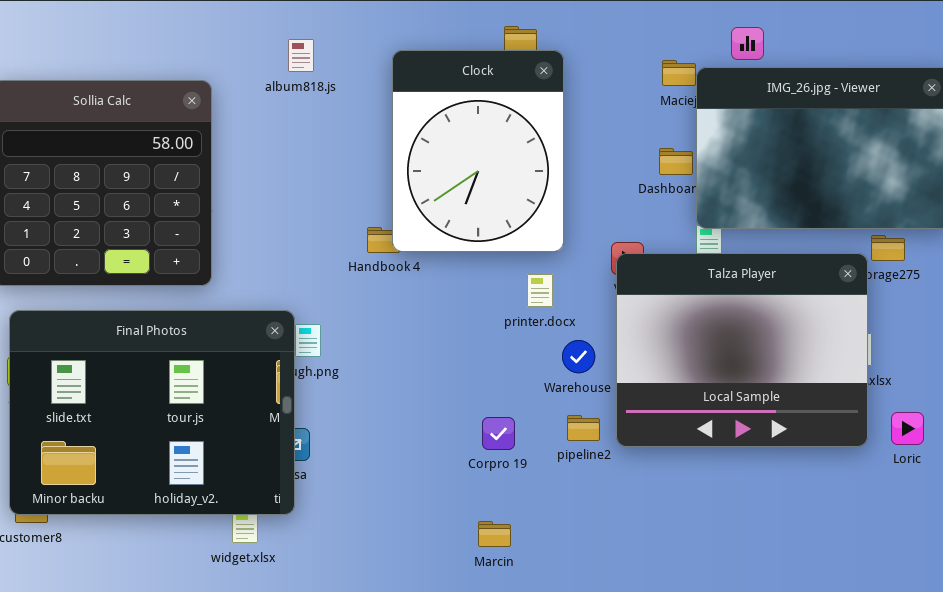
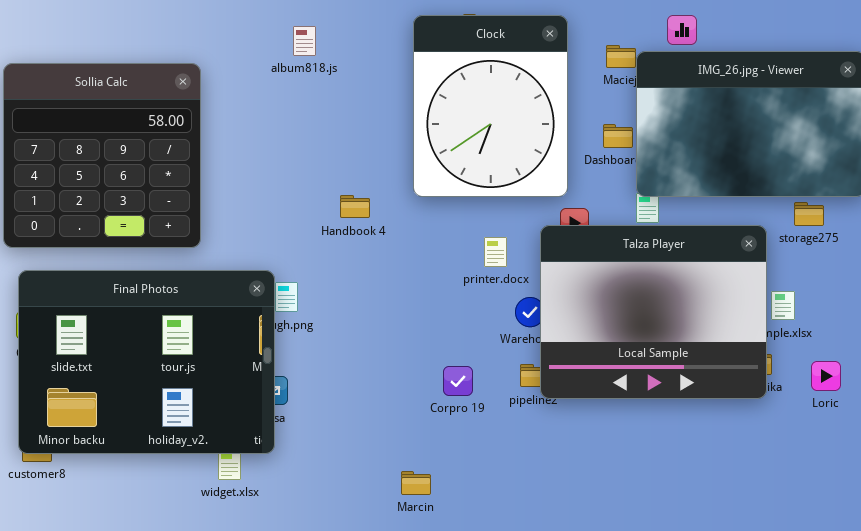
album818.js: [288,39,314,72] -> [293,26,316,56], moved
Clock: [392,50,564,252] -> [413,15,568,197], moved
Talza Player: [616,253,868,447] -> [540,225,767,399], moved
Marcin: [478,521,511,547] -> [401,471,431,495], moved

